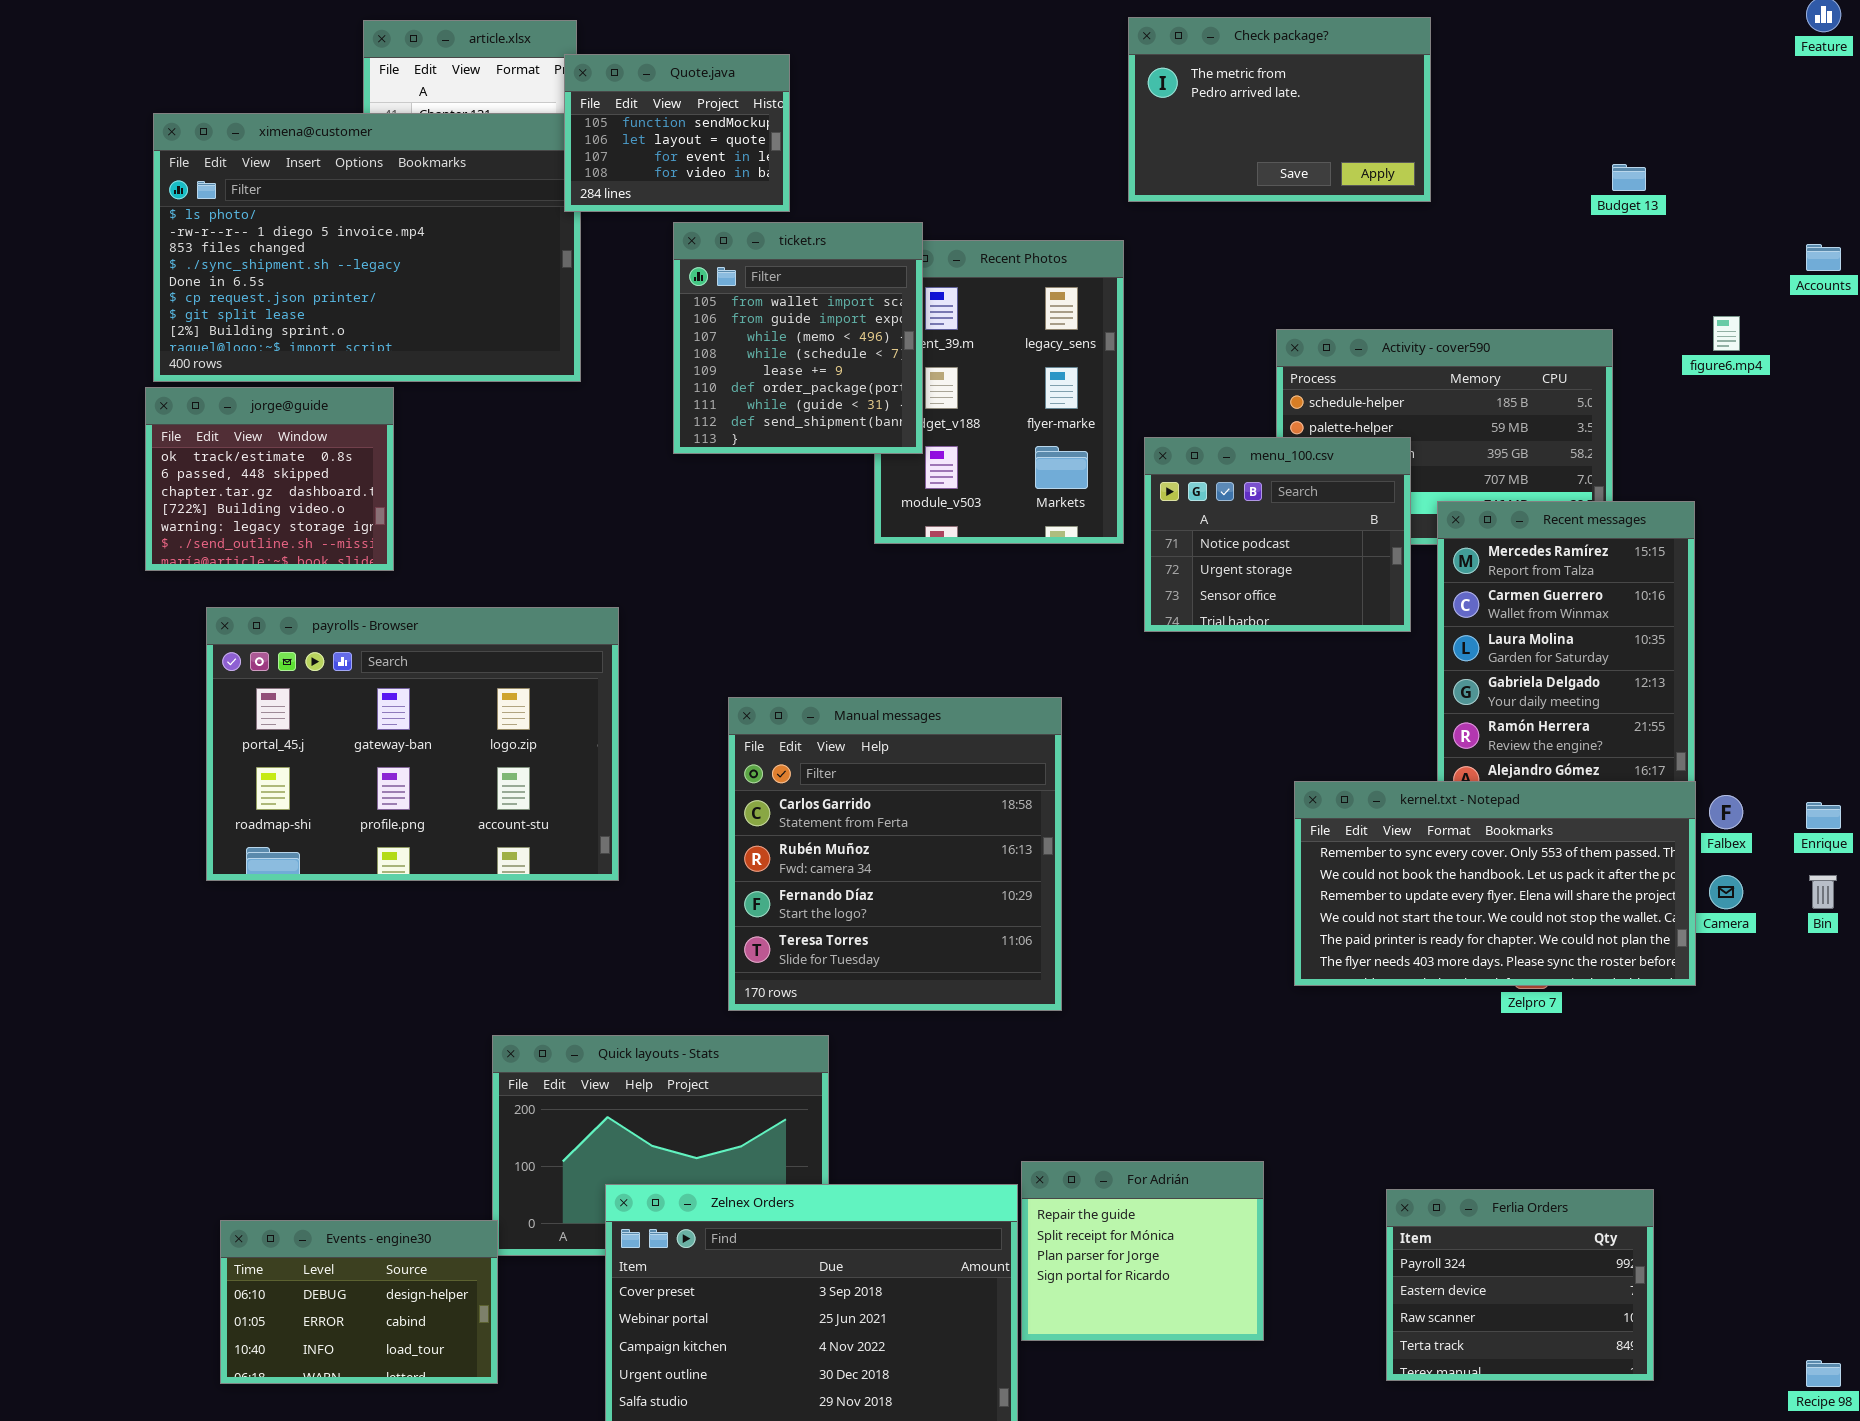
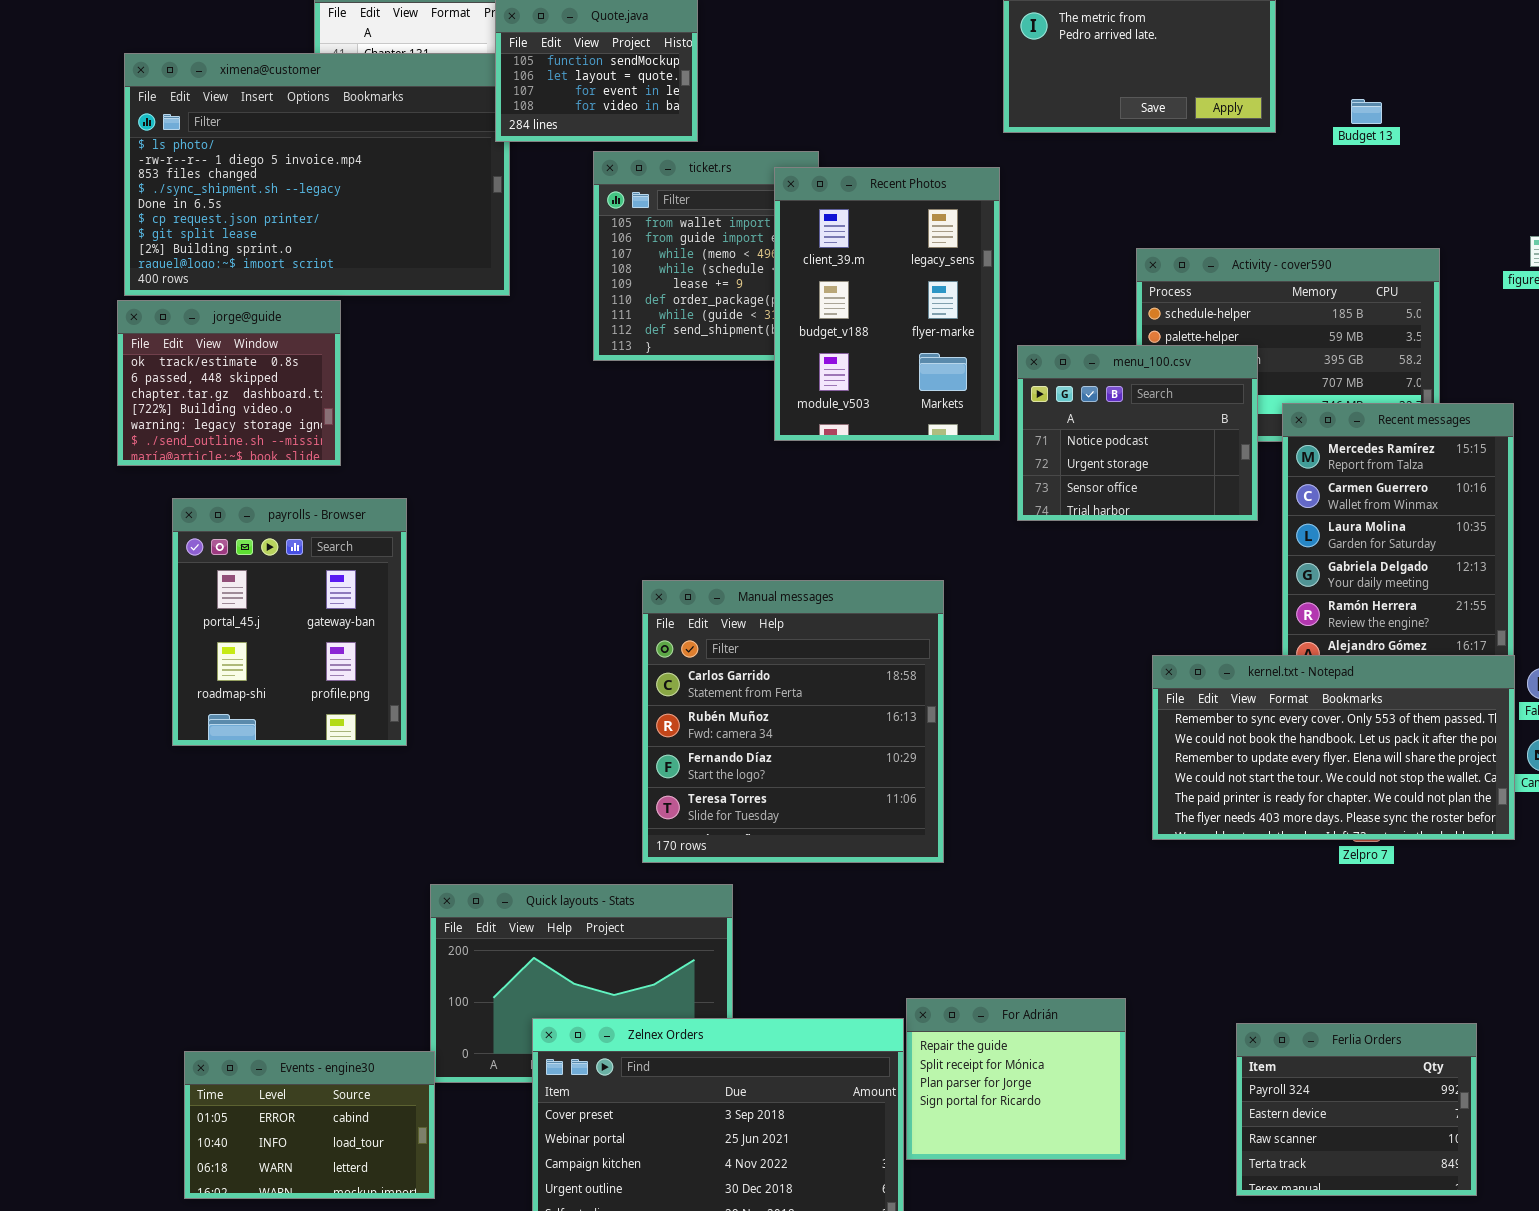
Budget 13: [1612,164,1646,191] -> [1351,99,1382,124], moved
Recent Photos: [874,240,1124,544] -> [774,167,1000,441], raised
payrolls - Browser: [206,607,619,881] -> [172,498,407,746], resized
Events - engine30: [220,1220,498,1384] -> [184,1051,435,1199], scrolled down 1 row

